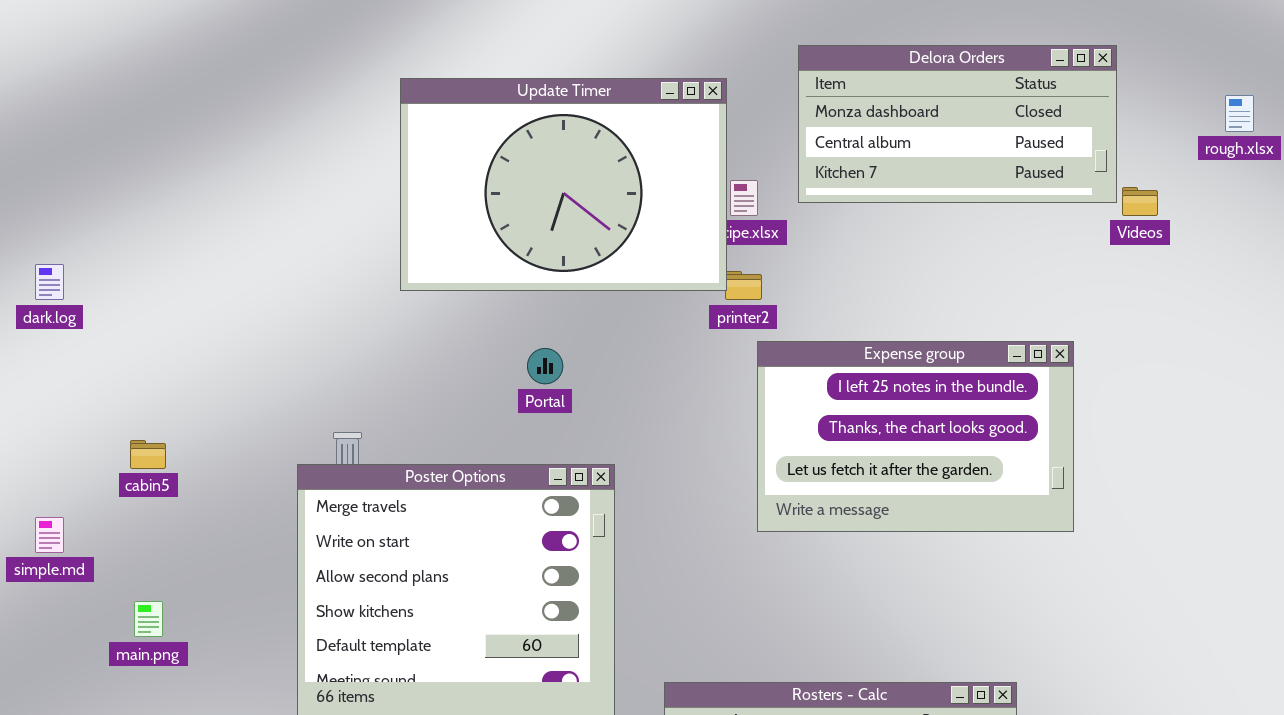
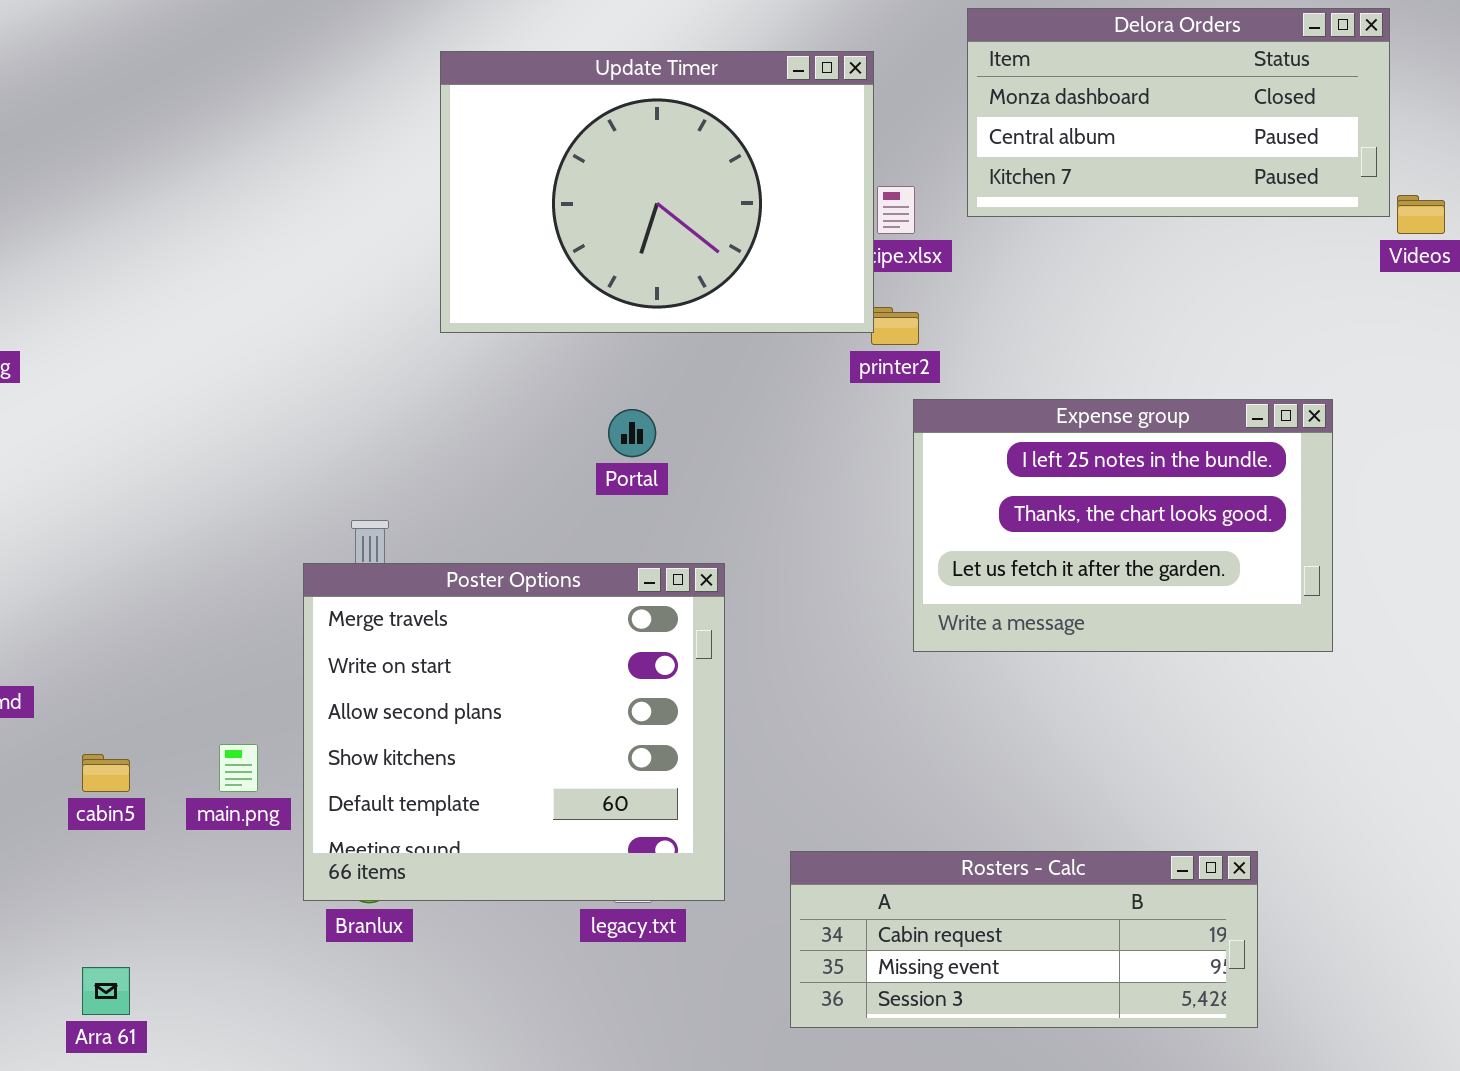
cabin5: [130,440,166,469] -> [82,754,130,792], moved
main.png: [134,601,163,637] -> [219,744,258,792], moved

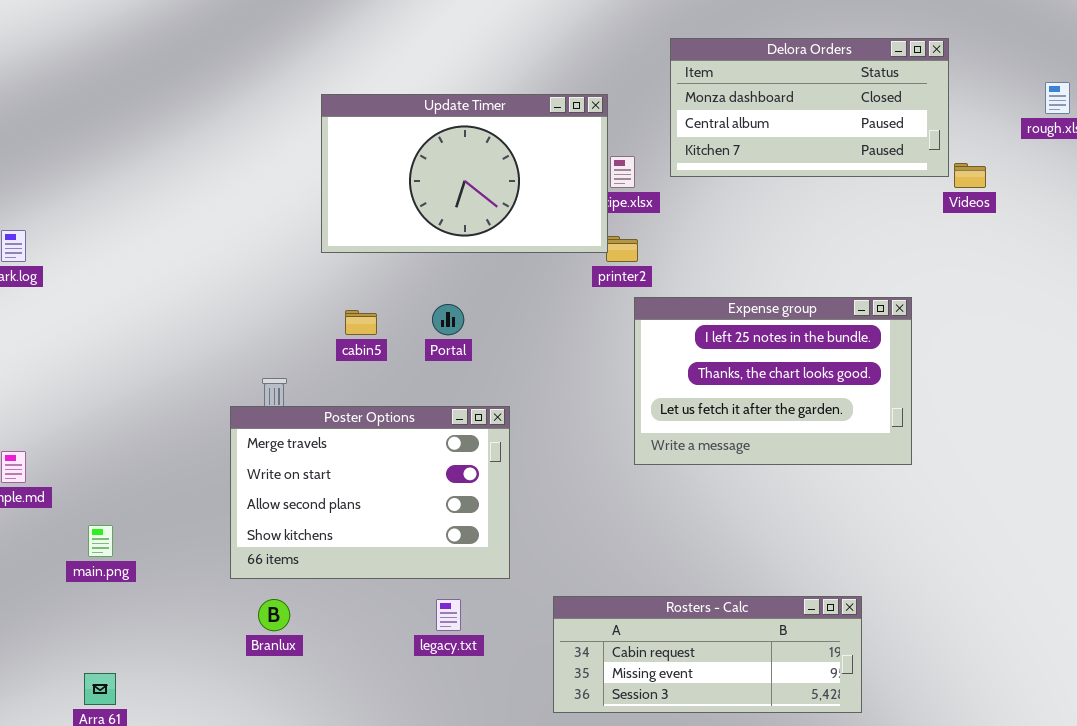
Update Timer: [440,51,874,333] -> [321,94,608,253], resized
Poster Options: [303,563,725,901] -> [230,406,510,579], resized
main.png: [219,744,258,792] -> [88,525,113,557], moved
cabin5: [82,754,130,792] -> [345,310,377,335], moved

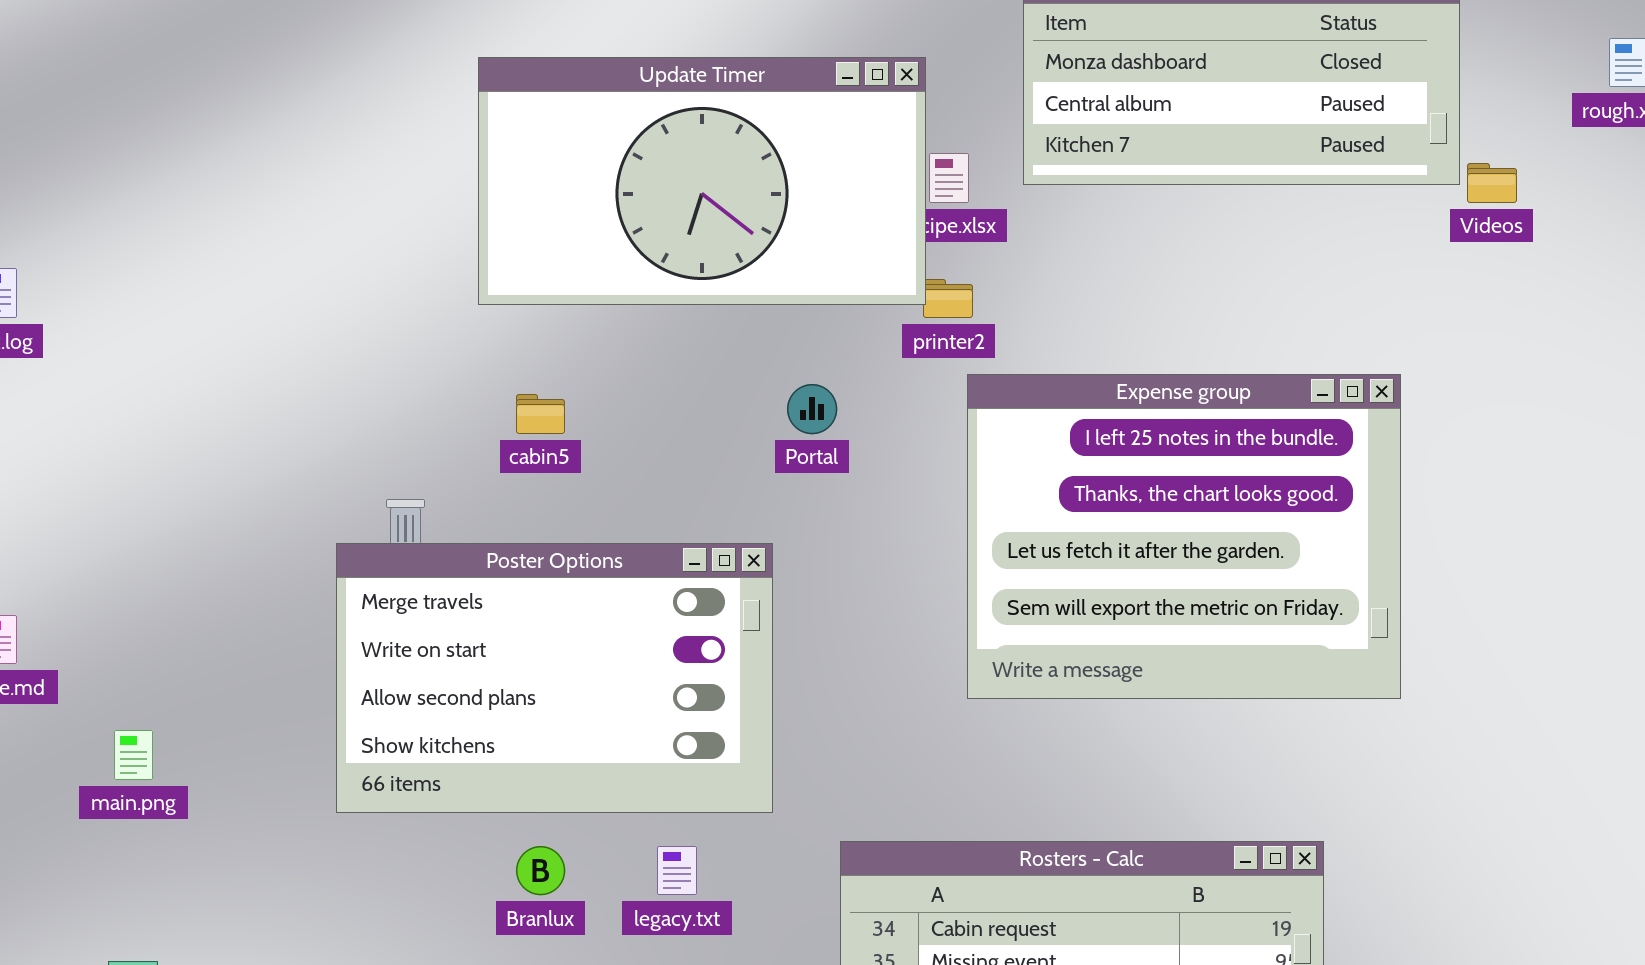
Expense group: [634,297,912,465] -> [967,374,1401,699], resized
Portal: [432,304,464,335] -> [787,384,837,434], moved
Branlux: [258,599,290,631] -> [516,846,565,895], moved

